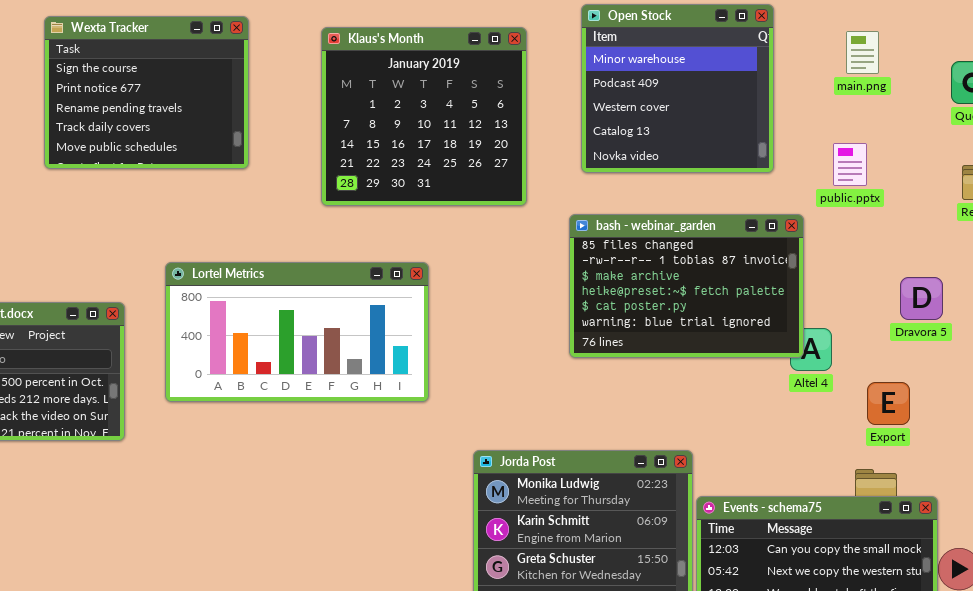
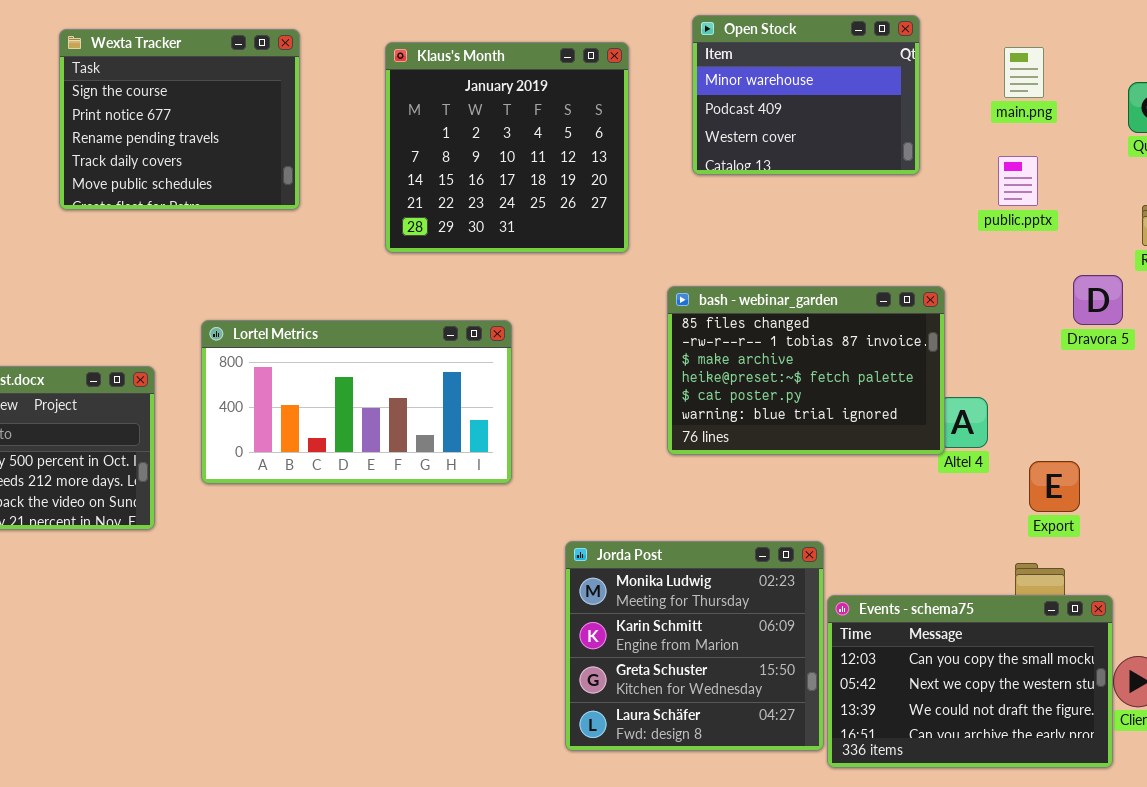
Open Stock: [581,4,774,173] -> [692,15,920,175], resized
public.pptx: [833,143,867,186] -> [998,156,1038,206], moved
bash - webinar_garden: [569,214,804,358] -> [667,286,945,455], moved
Dravora 5: [900,277,943,320] -> [1073,275,1123,325], moved

